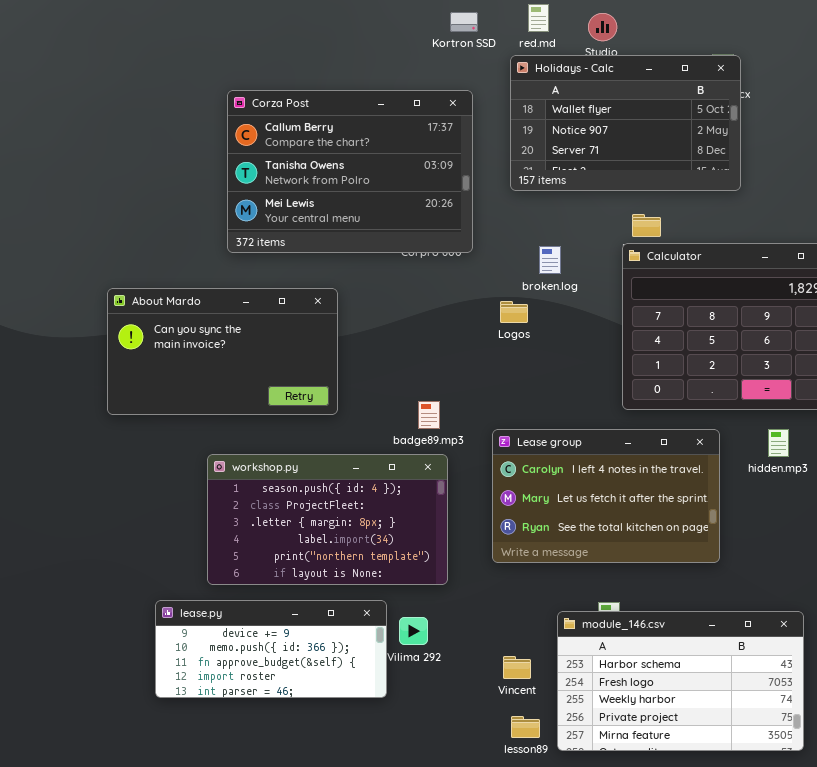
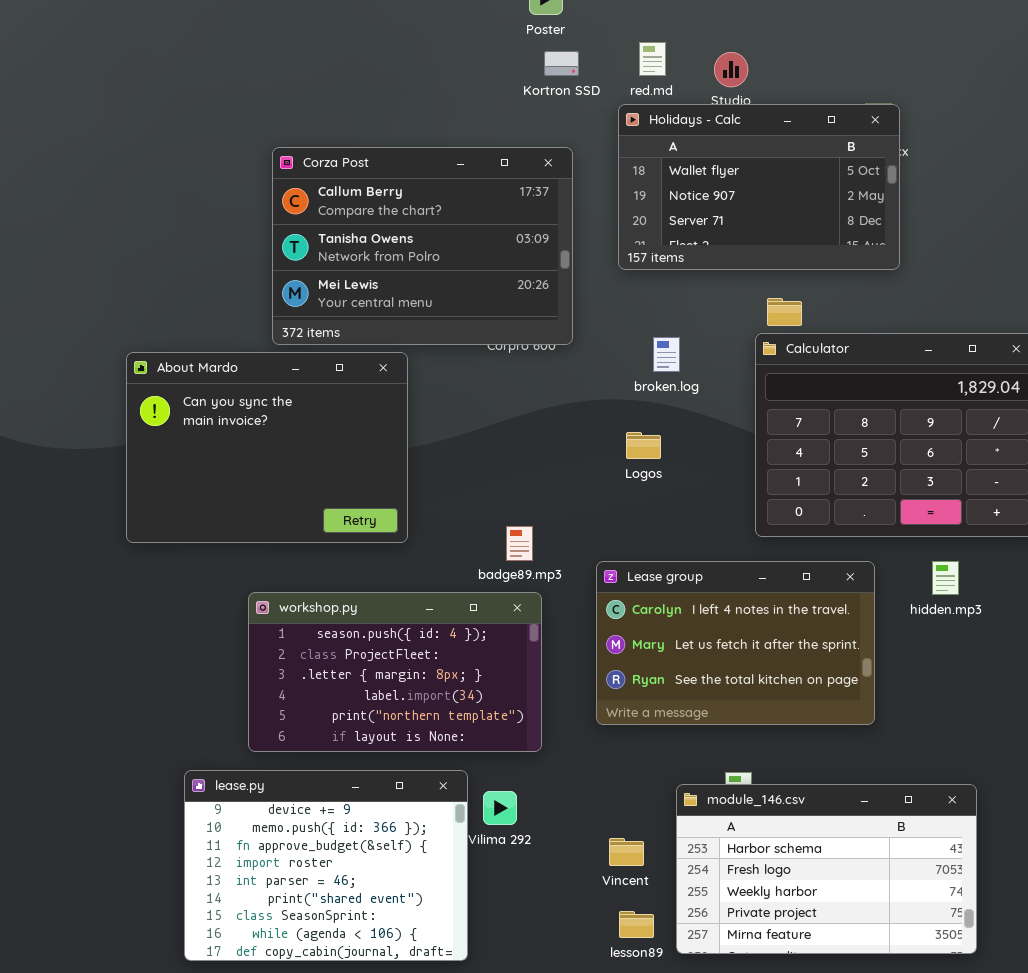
About Mardo: [107,288,338,415] -> [126,352,408,543], resized
Logos: [500,301,528,323] -> [626,432,661,459], moved
lease.py: [155,600,387,698] -> [184,770,468,961], resized

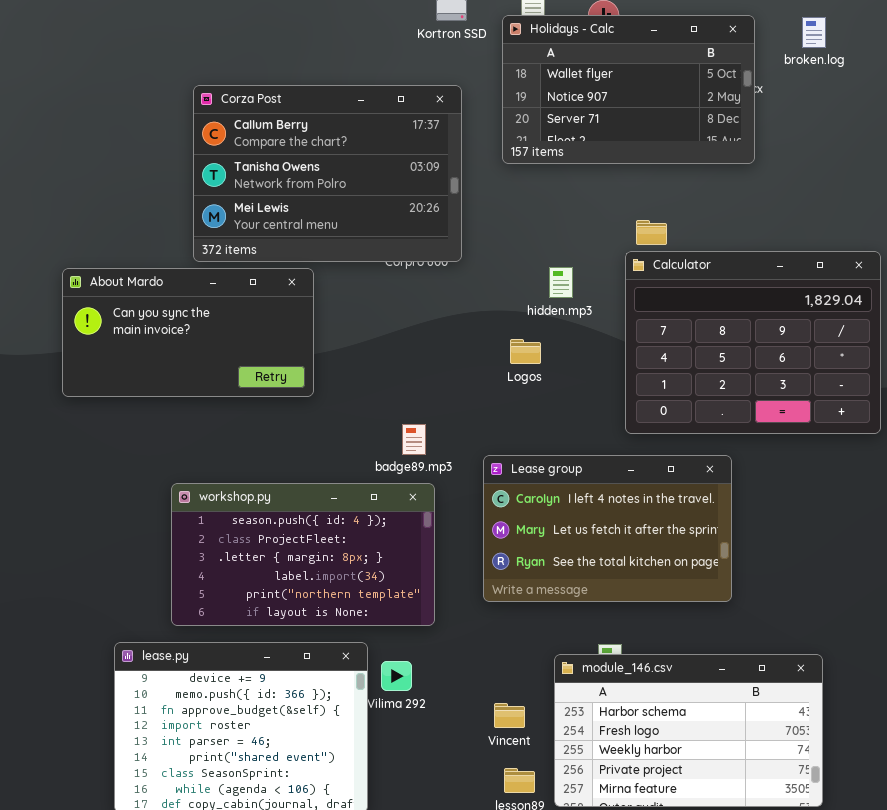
Holidays - Calc: [618,104,900,270] -> [502,15,755,164], moved
broken.log: [653,337,680,372] -> [802,17,826,48], moved
About Mardo: [126,352,408,543] -> [62,268,314,397], resized
hidden.mp3: [932,561,959,595] -> [549,267,573,298], moved

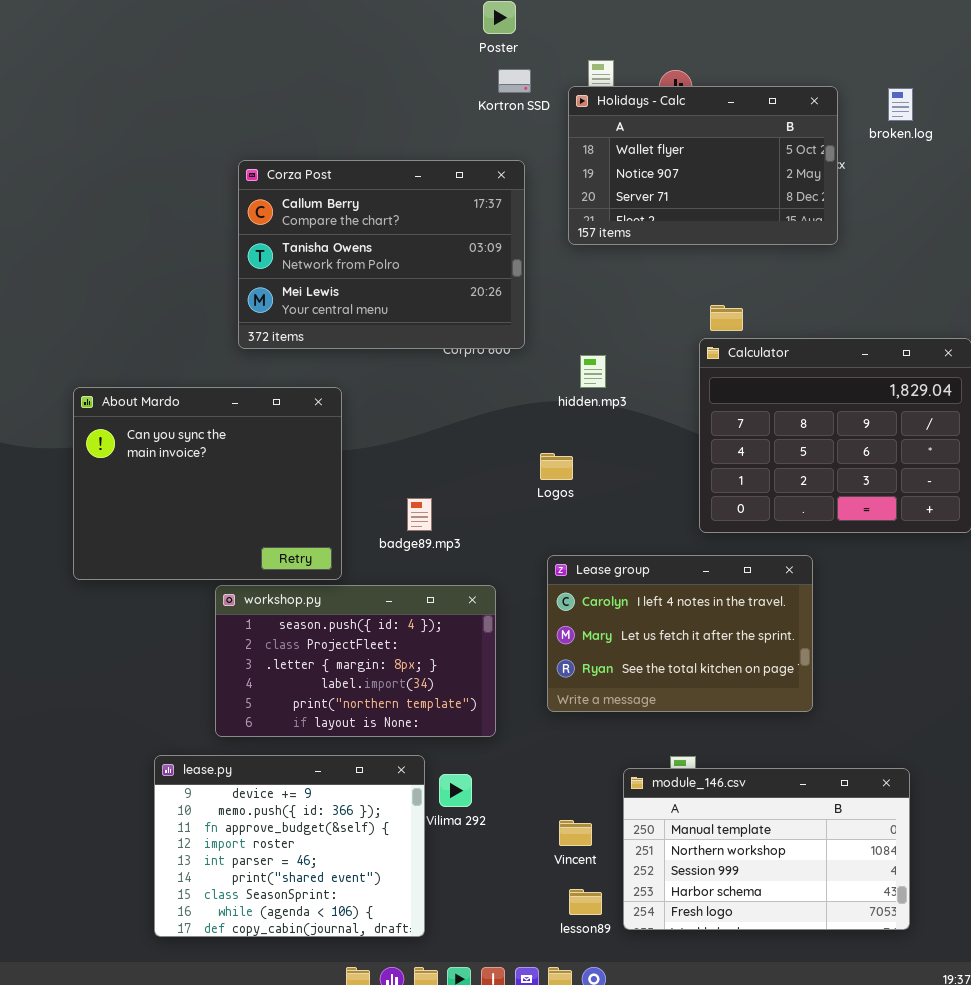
hidden.mp3: [549,267,573,298] -> [580,355,606,388], moved
About Mardo: [62,268,314,397] -> [73,387,342,580], moved, resized
Logos: [510,339,541,364] -> [540,453,573,480], moved
badge89.mp3: [402,424,426,455] -> [407,498,432,531], moved
module_146.csv: [554,654,823,807] -> [623,768,910,930], scrolled up 3 rows

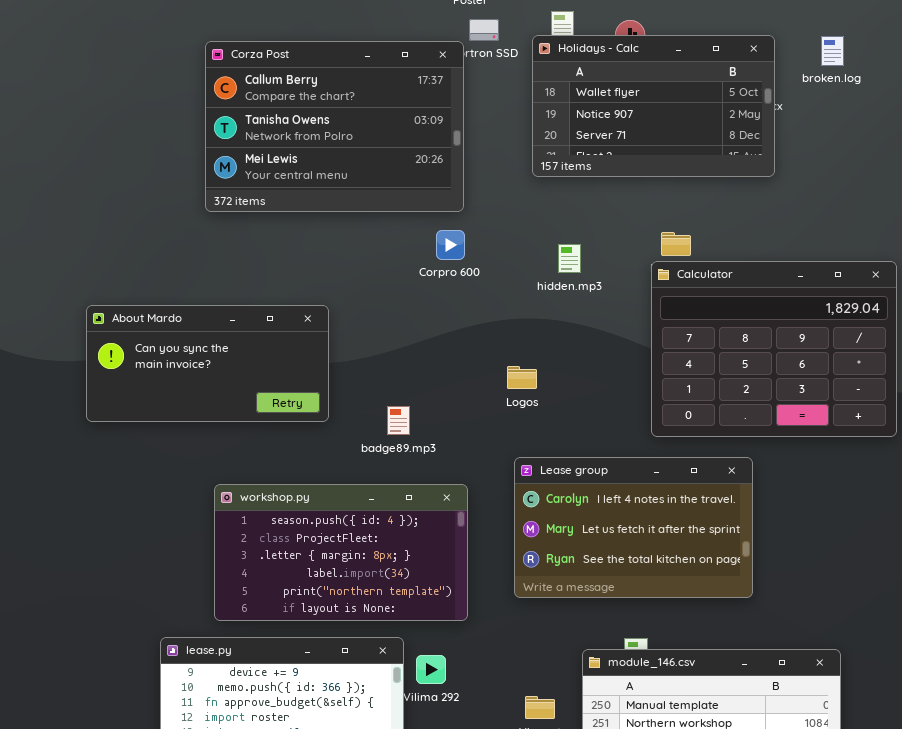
Corza Post: [238,160,525,349] -> [205,41,464,212], moved
hidden.mp3: [580,355,606,388] -> [558,244,581,273], moved
About Mardo: [73,387,342,580] -> [86,305,329,422], resized

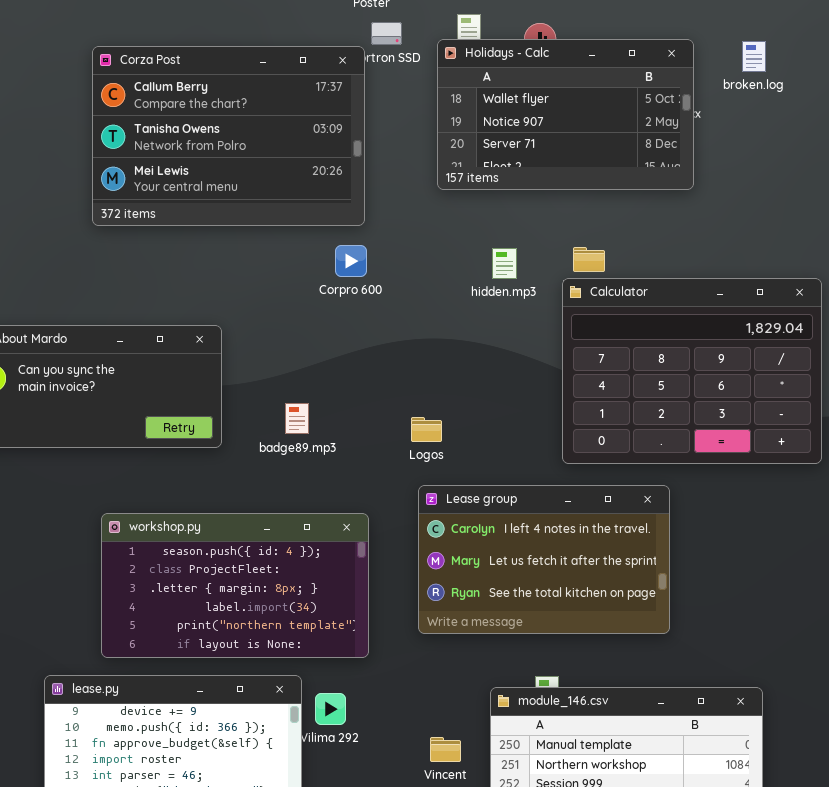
hidden.mp3: [558,244,581,273] -> [492,248,517,279], moved
Logos: [507,366,537,389] -> [411,417,442,442], moved
badge89.mp3: [387,406,410,435] -> [285,403,309,434], moved

